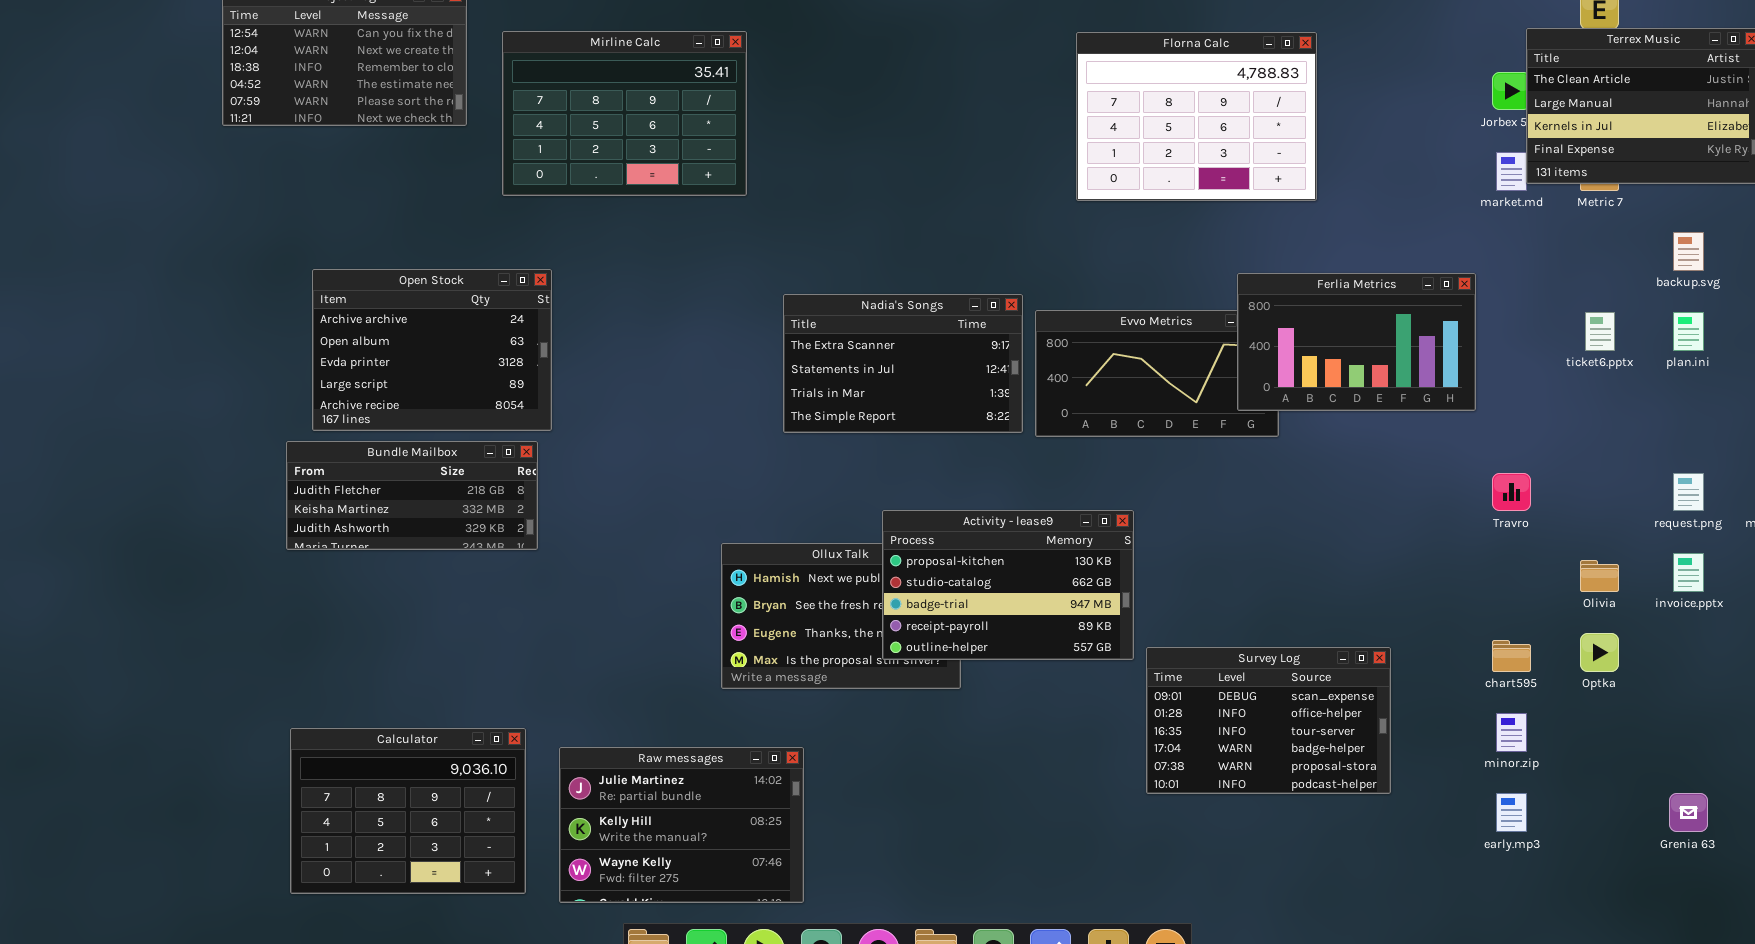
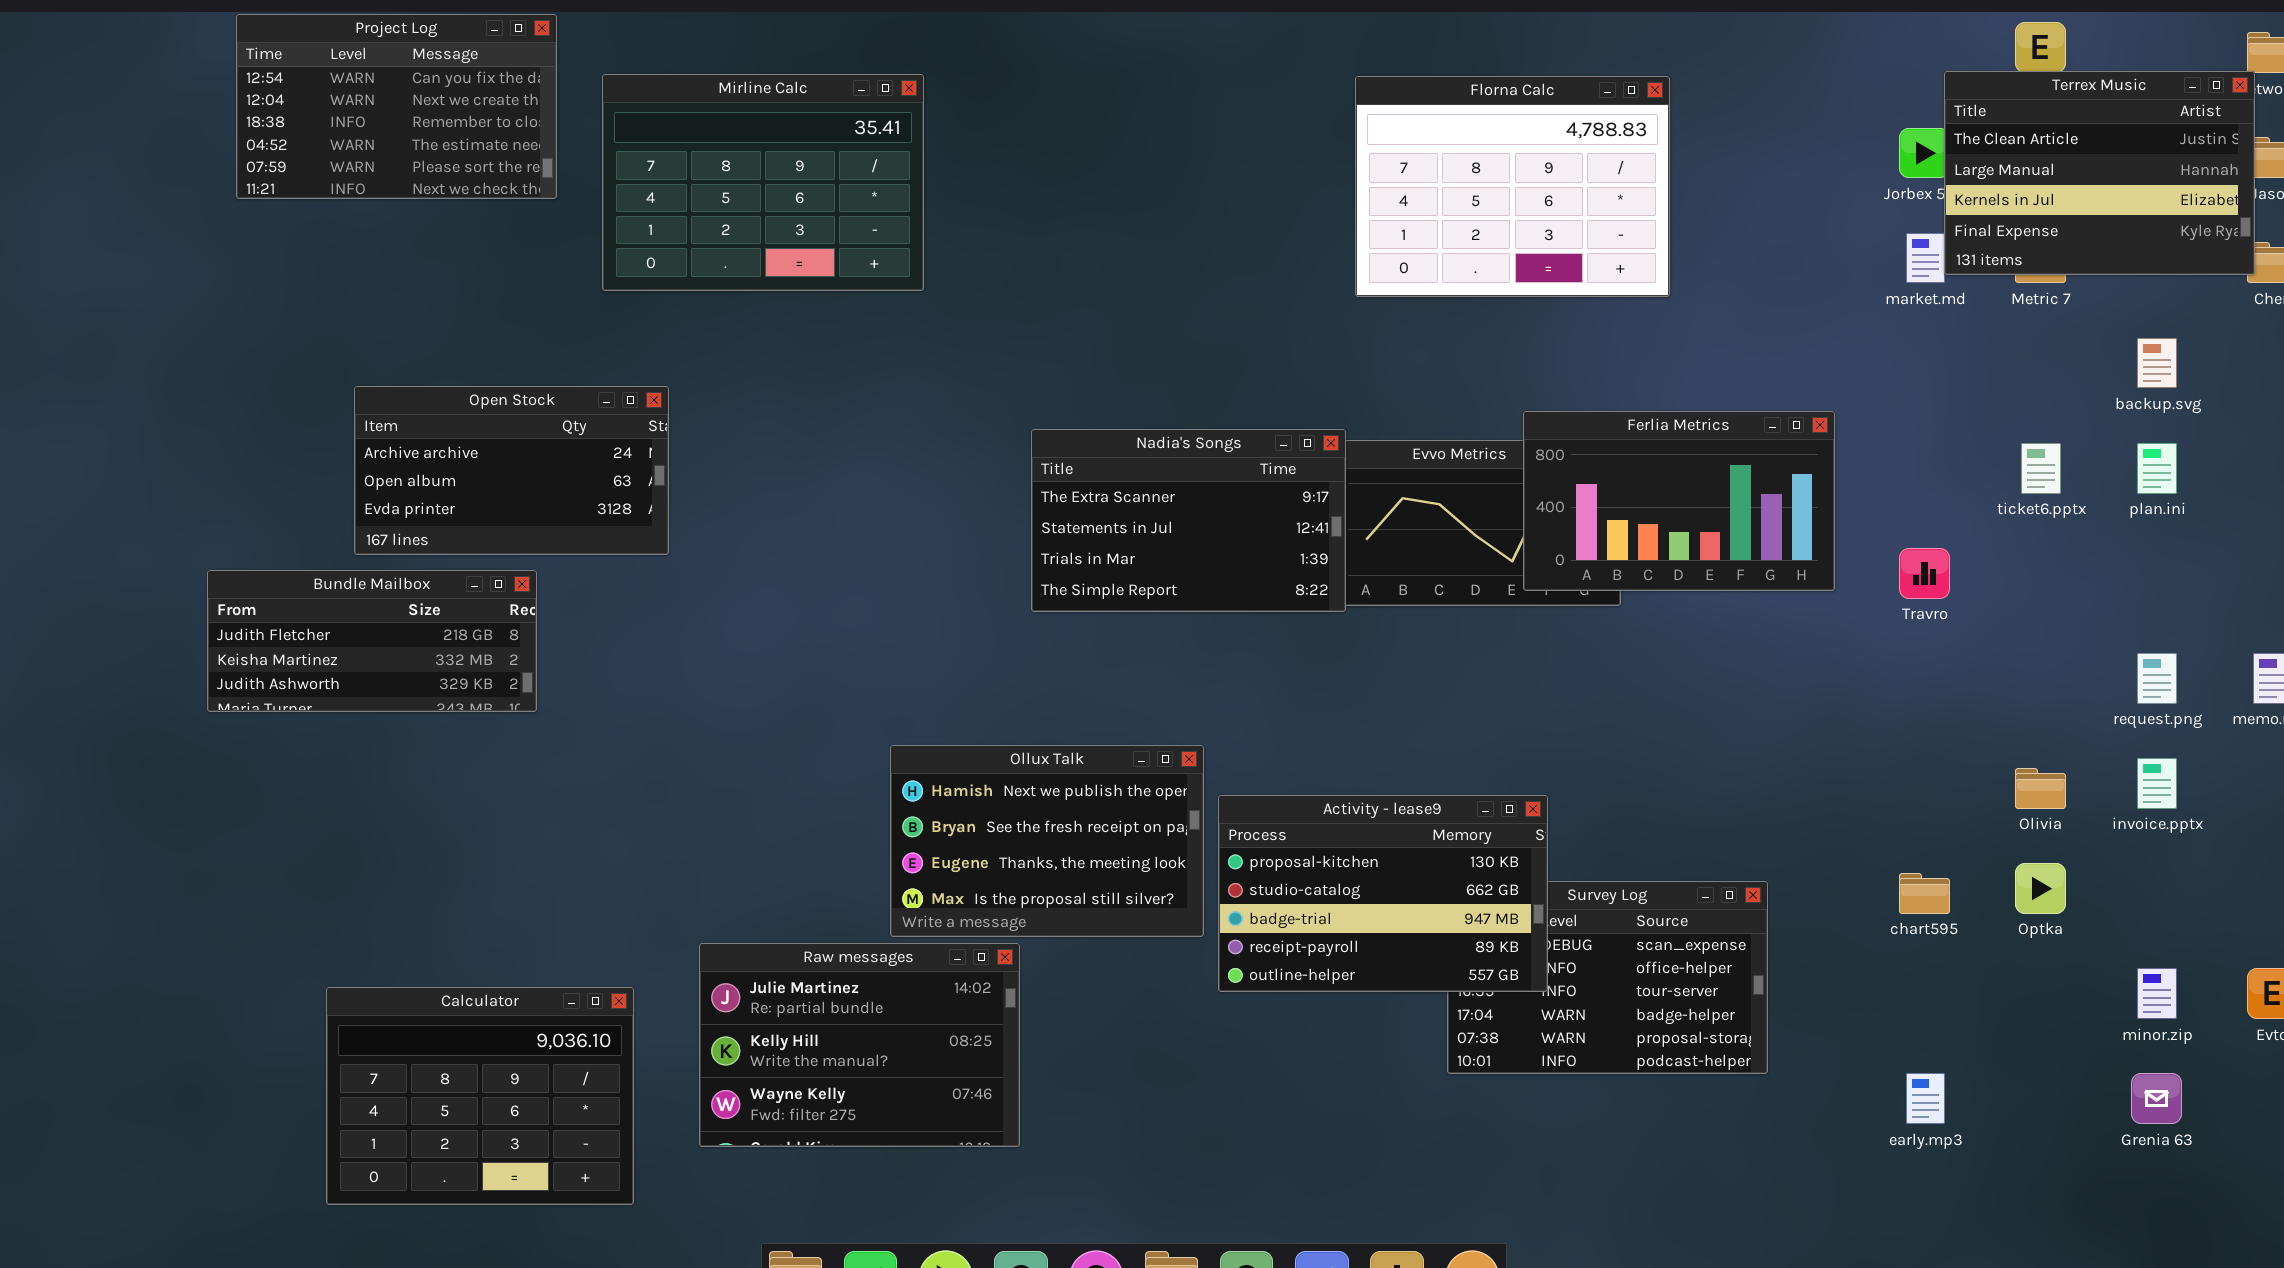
Open Stock: [312,269,552,431] -> [354,386,669,555], resized
Ferlia Metrics: [1237,273,1476,411] -> [1523,411,1835,591], moved
Nadia's Songs: [783,294,1023,433] -> [1031,429,1346,612], moved
Bundle Mailbox: [286,441,538,550] -> [207,570,537,712], moved
Travro: [1492,473,1531,511] -> [1899,548,1950,599], moved
Activity - lease9: [882,510,1134,660] -> [1218,795,1548,992], moved
minor.zip: [1496,713,1527,752] -> [2137,968,2177,1019], moved
Raw messages: [559,747,804,903] -> [699,943,1020,1147], moved

